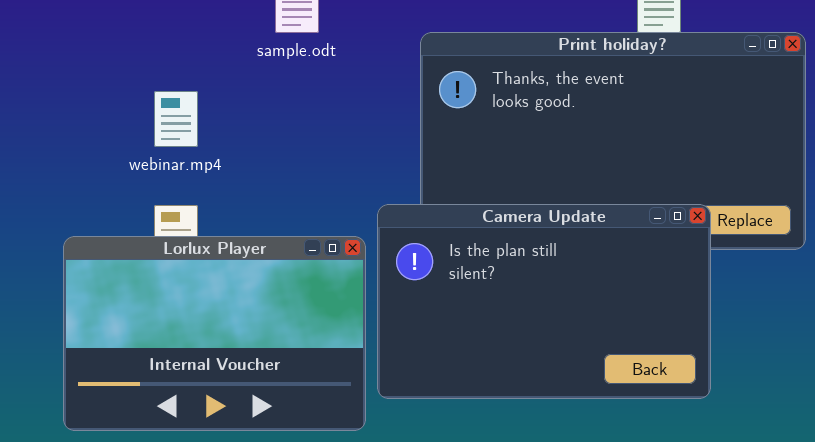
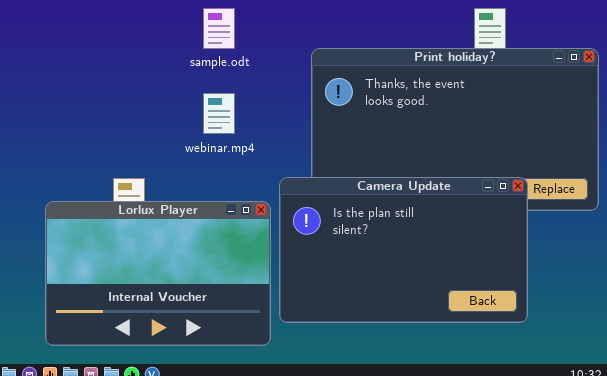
webinar.mp4: [154,91,198,147] -> [203,93,235,134], moved

